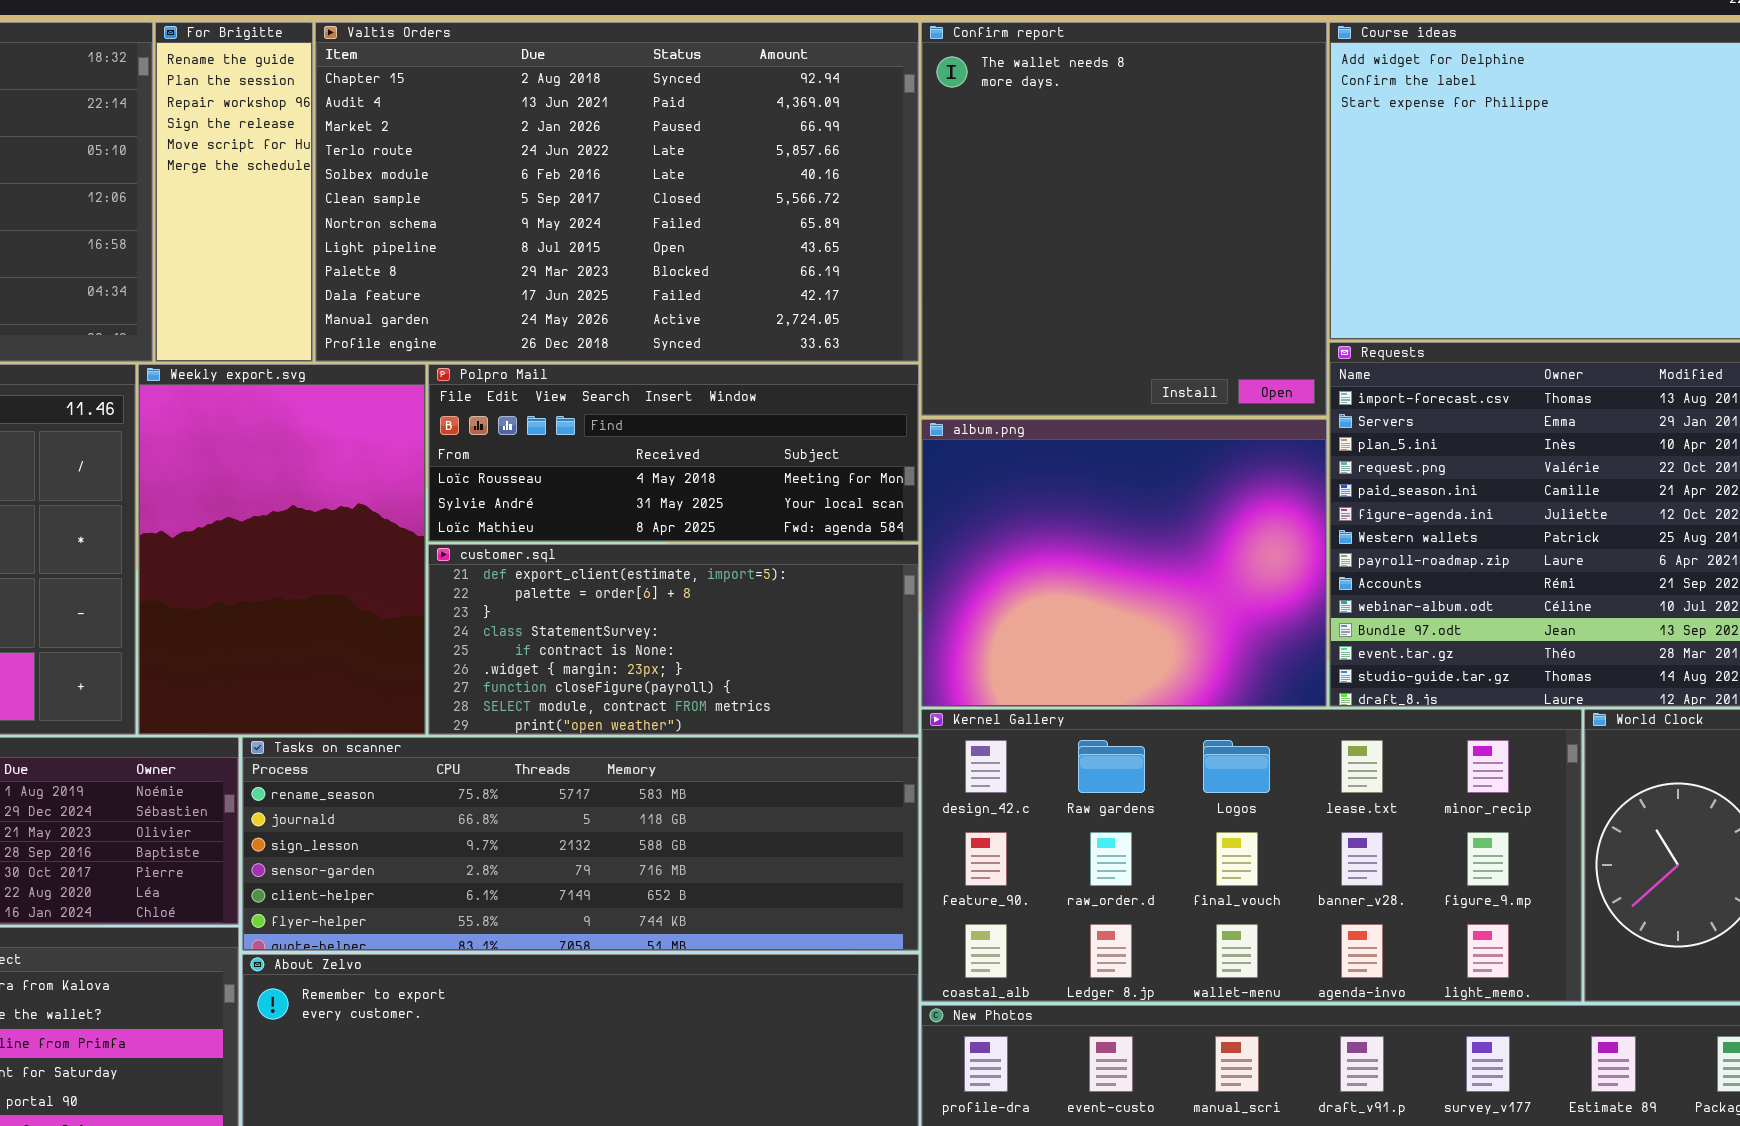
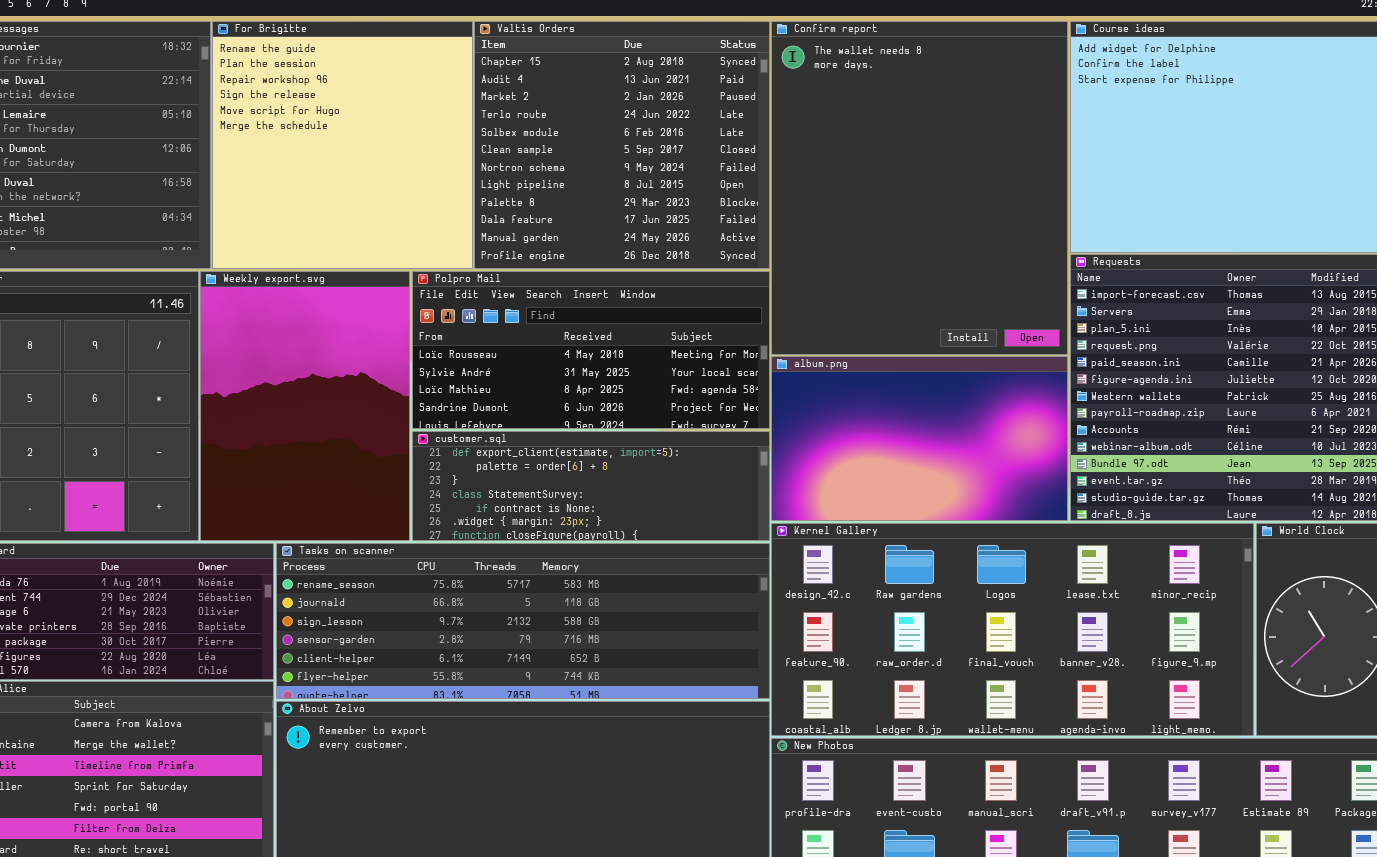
For Brigitte: [155,22,313,362] -> [212,21,473,269], resized
Valtis Orders: [315,22,919,362] -> [474,21,770,269], resized
Confirm report: [921,22,1327,416] -> [771,21,1068,355], resized
Polpro Mail: [428,364,919,542] -> [412,271,770,429], resized
album.png: [921,419,1327,707] -> [771,356,1068,521], resized
customer.sql: [428,544,919,735] -> [412,431,770,541], resized

